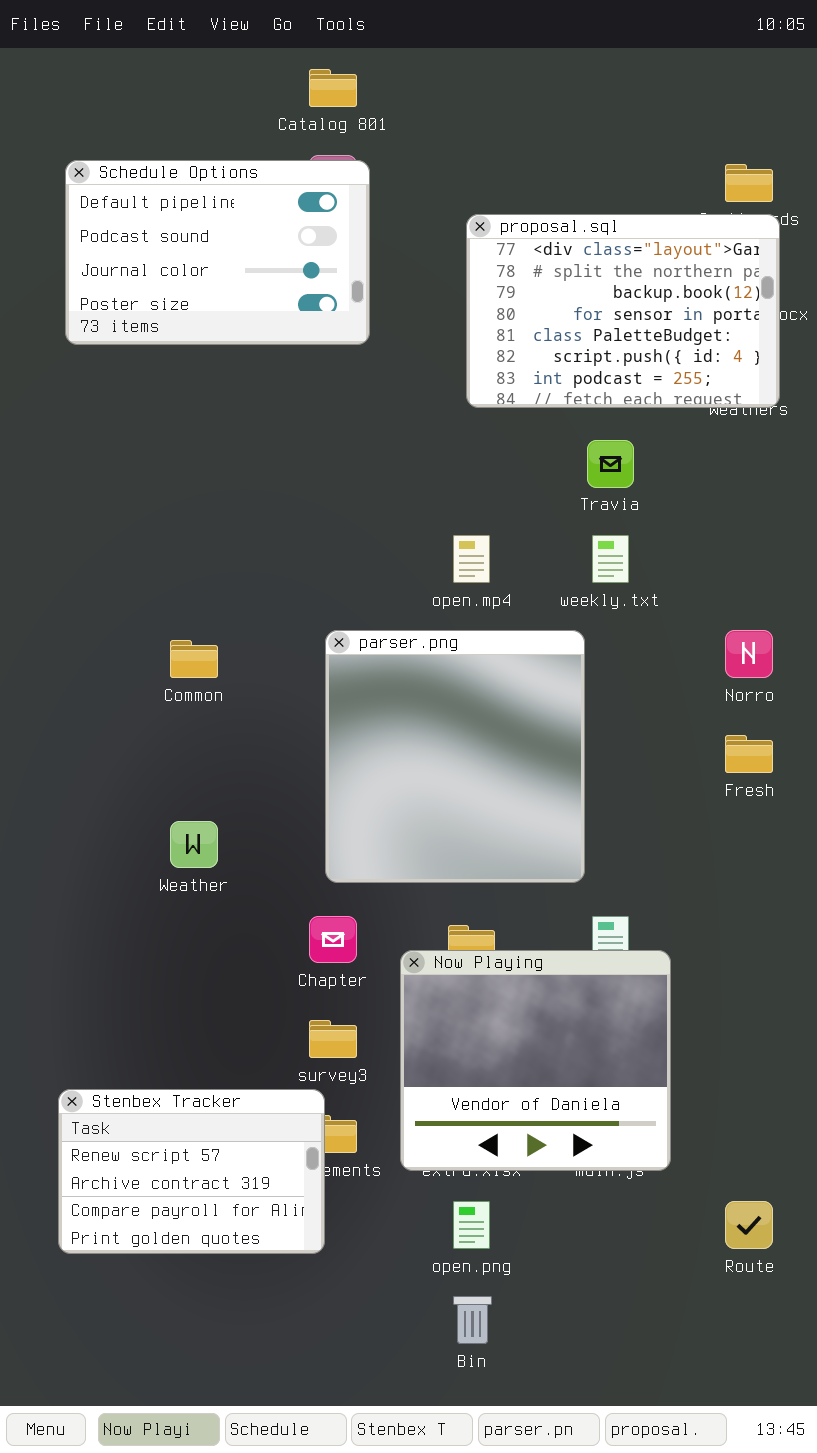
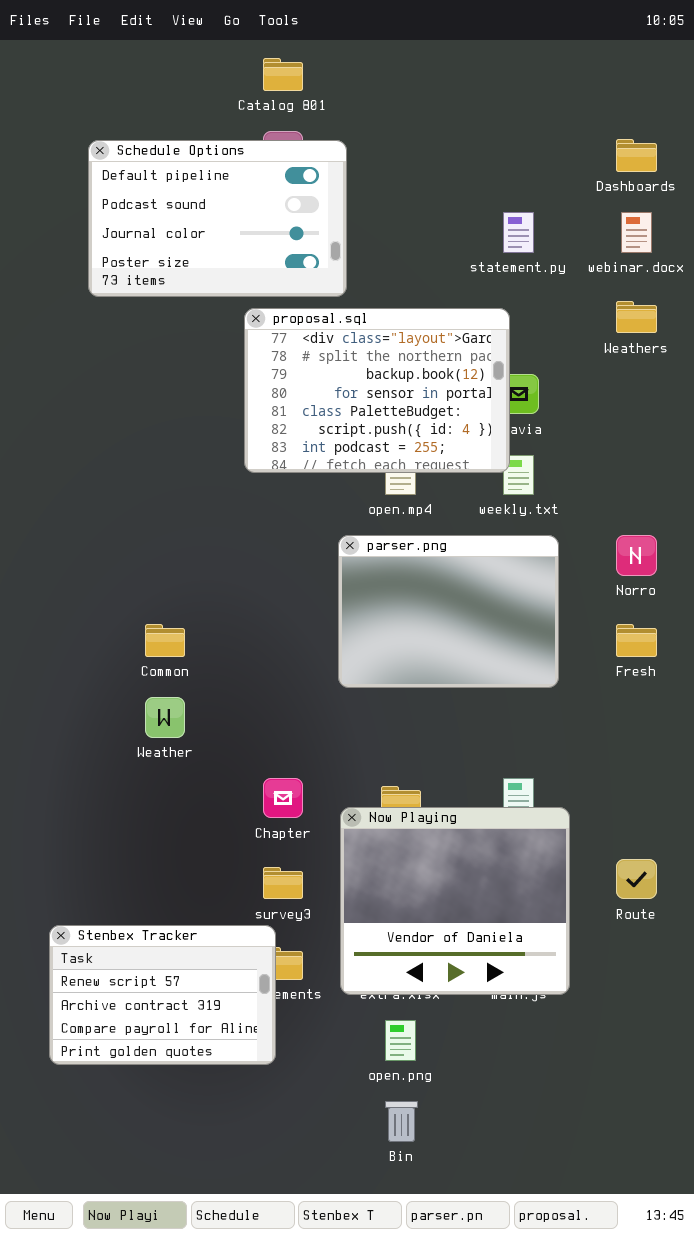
Schedule Options: [65,160,370,345] -> [88,140,347,297], moved
proposal.sql: [466,214,780,408] -> [244,308,510,473], moved
parser.png: [325,630,585,883] -> [338,535,559,688], moved, resized
Common: [170,640,218,678] -> [145,624,185,657], moved
Route: [725,1201,773,1249] -> [616,859,657,899], moved

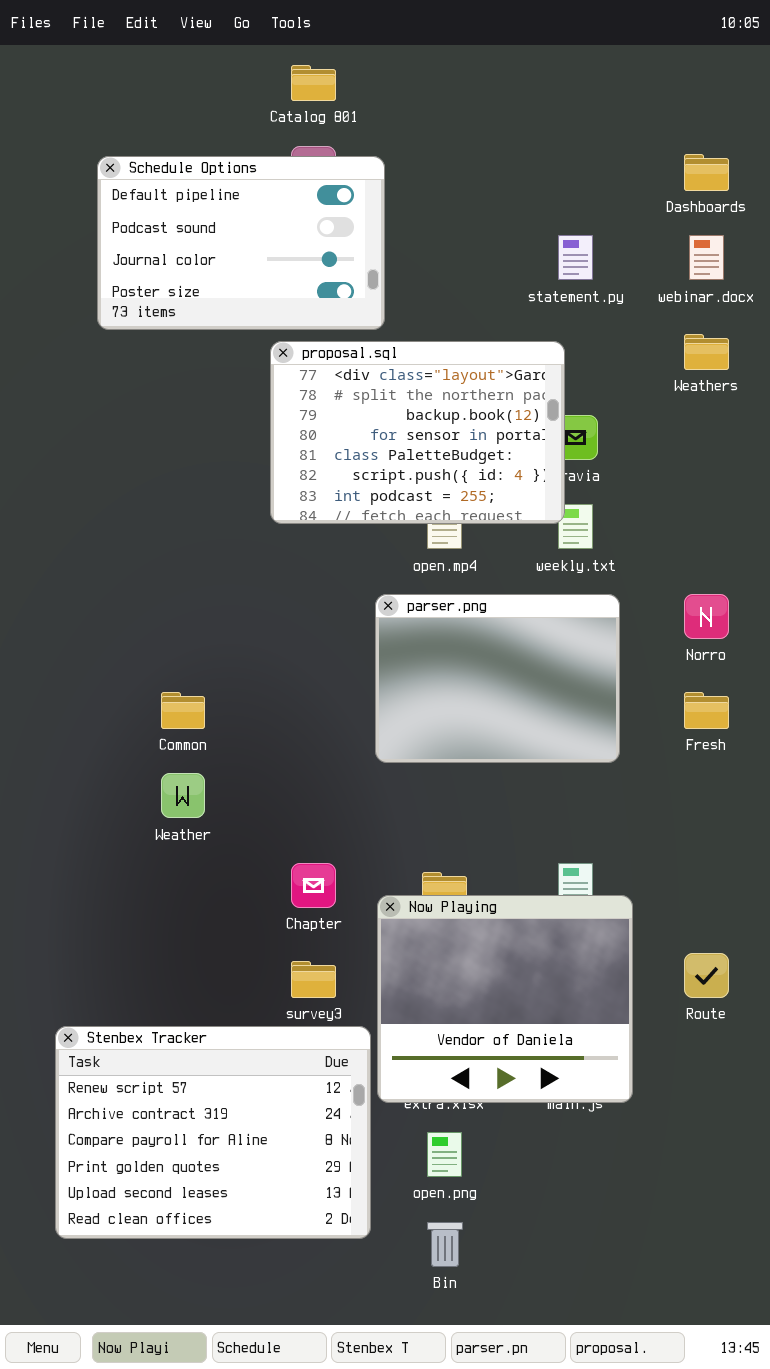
Stenbex Tracker: [49,925,276,1065] -> [55,1026,371,1239], resized

